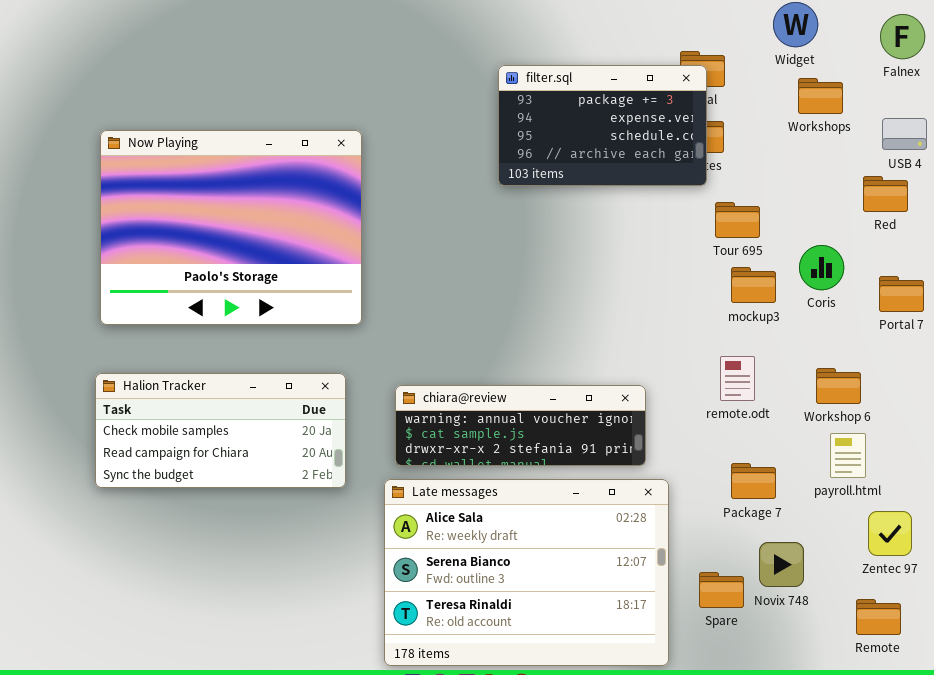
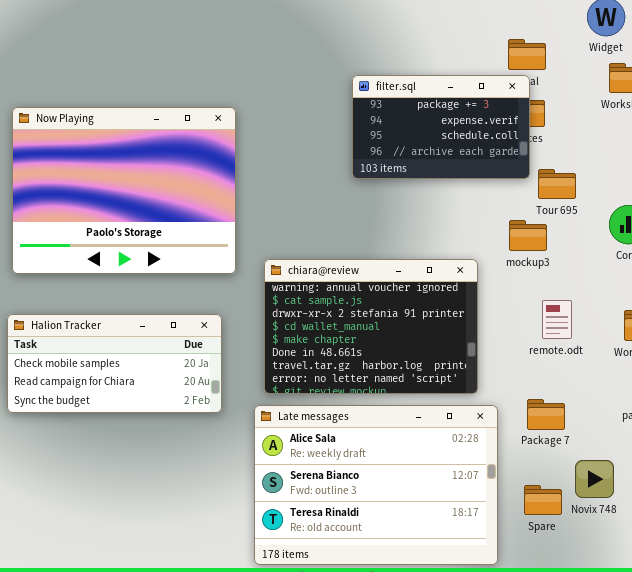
filter.sql: [498,65,707,186] -> [352,75,530,179], moved
mockup3: [731,267,776,303] -> [509,220,547,251], moved
chiara@review: [395,385,646,466] -> [264,259,478,394], resized
Package 7: [731,463,776,499] -> [527,399,565,430], moved

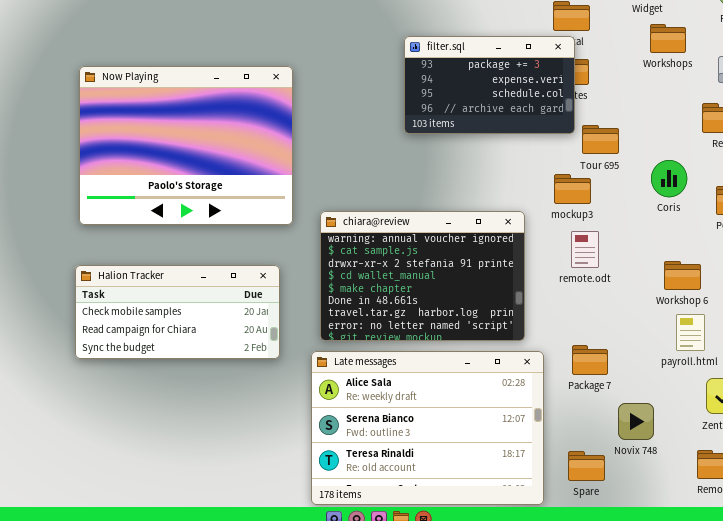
remote.odt: [542,300,572,339] -> [571,231,599,268], moved
Spare: [524,485,562,515] -> [568,451,605,481], moved

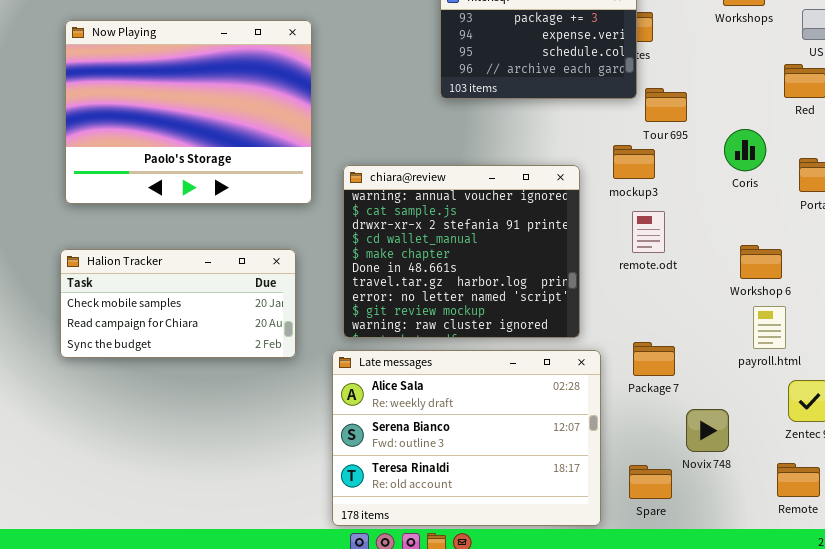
chiara@review: [320,211,525,341] -> [343,165,580,338], resized

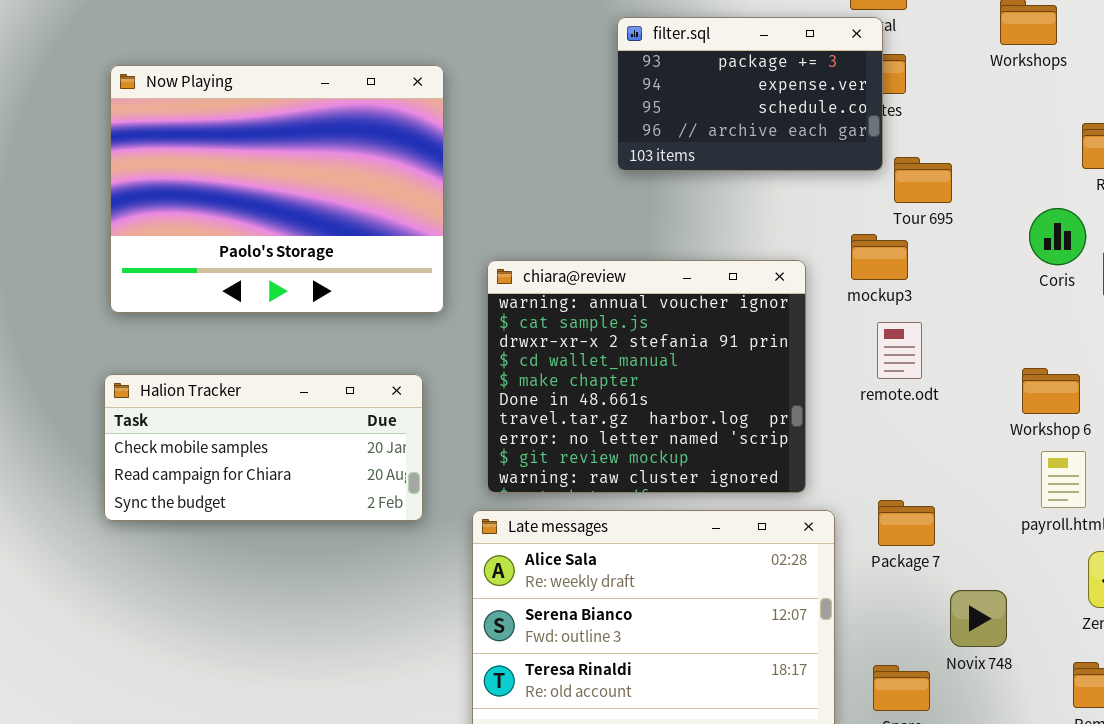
Coris: [724,129,766,171] -> [1029,208,1086,265], moved

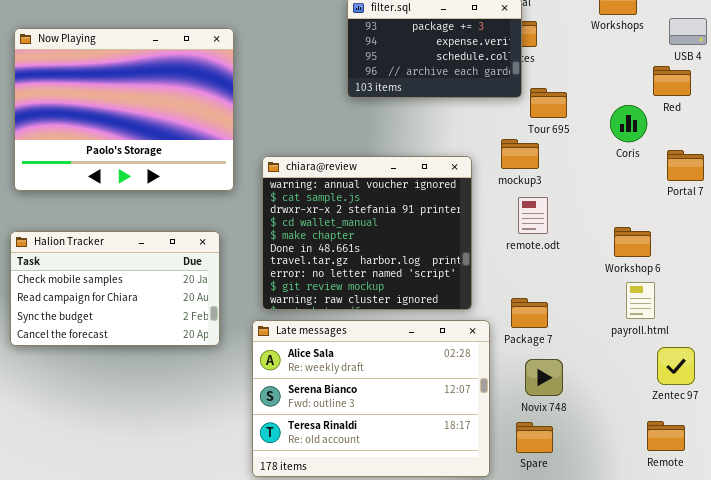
Coris: [1029,208,1086,265] -> [610,105,647,142], moved
Halion Tracker: [104,374,423,521] -> [10,231,220,346], resized
Package 7: [878,500,935,546] -> [511,298,548,328], moved
Novix 748: [950,590,1007,647] -> [525,359,563,396], moved

